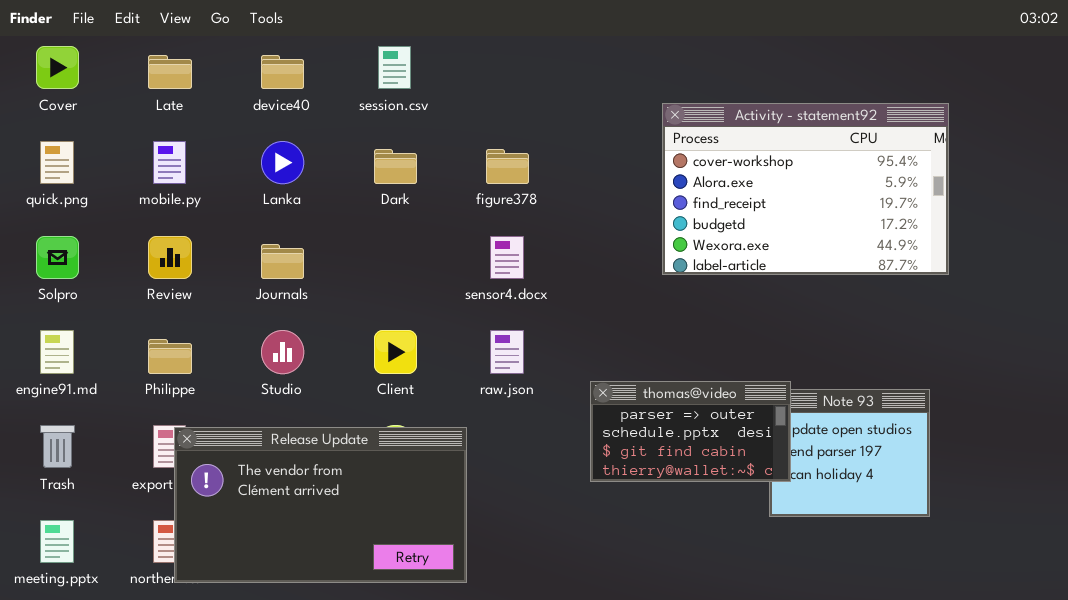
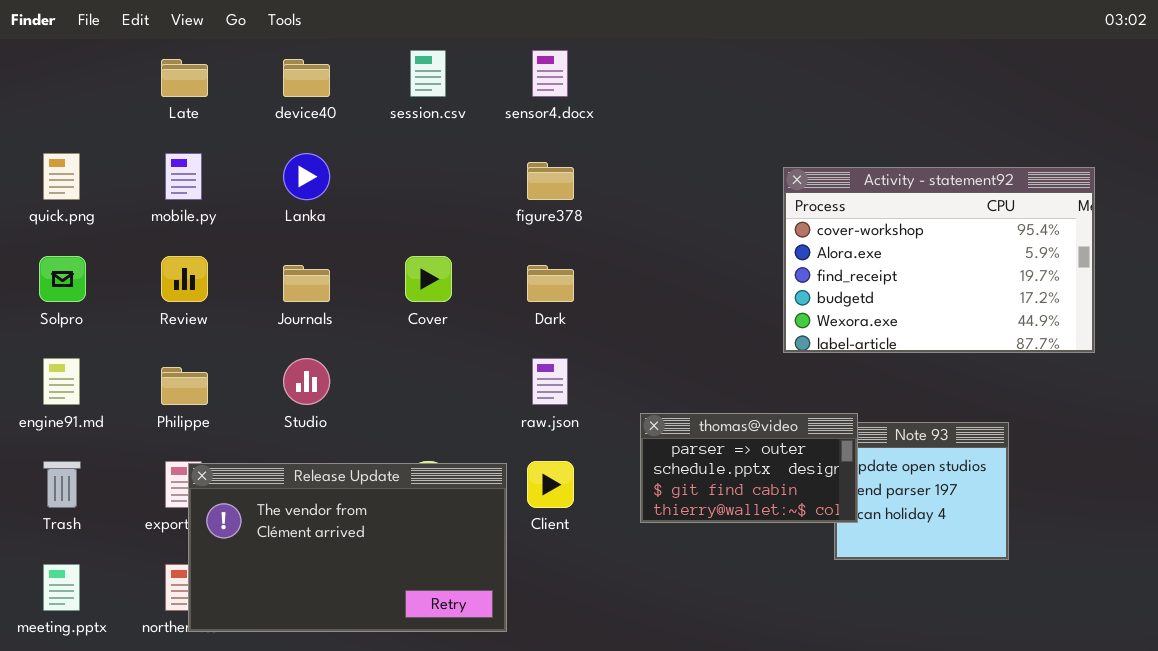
Cover: [36,46,79,89] -> [405,256,452,302], moved
Activity - statement92: [662,103,949,275] -> [783,167,1095,353], moved
Dark: [374,149,417,184] -> [527,265,574,302], moved
sensor4.docx: [490,236,524,279] -> [532,50,568,97], moved
Client: [374,330,417,374] -> [527,461,574,508], moved

